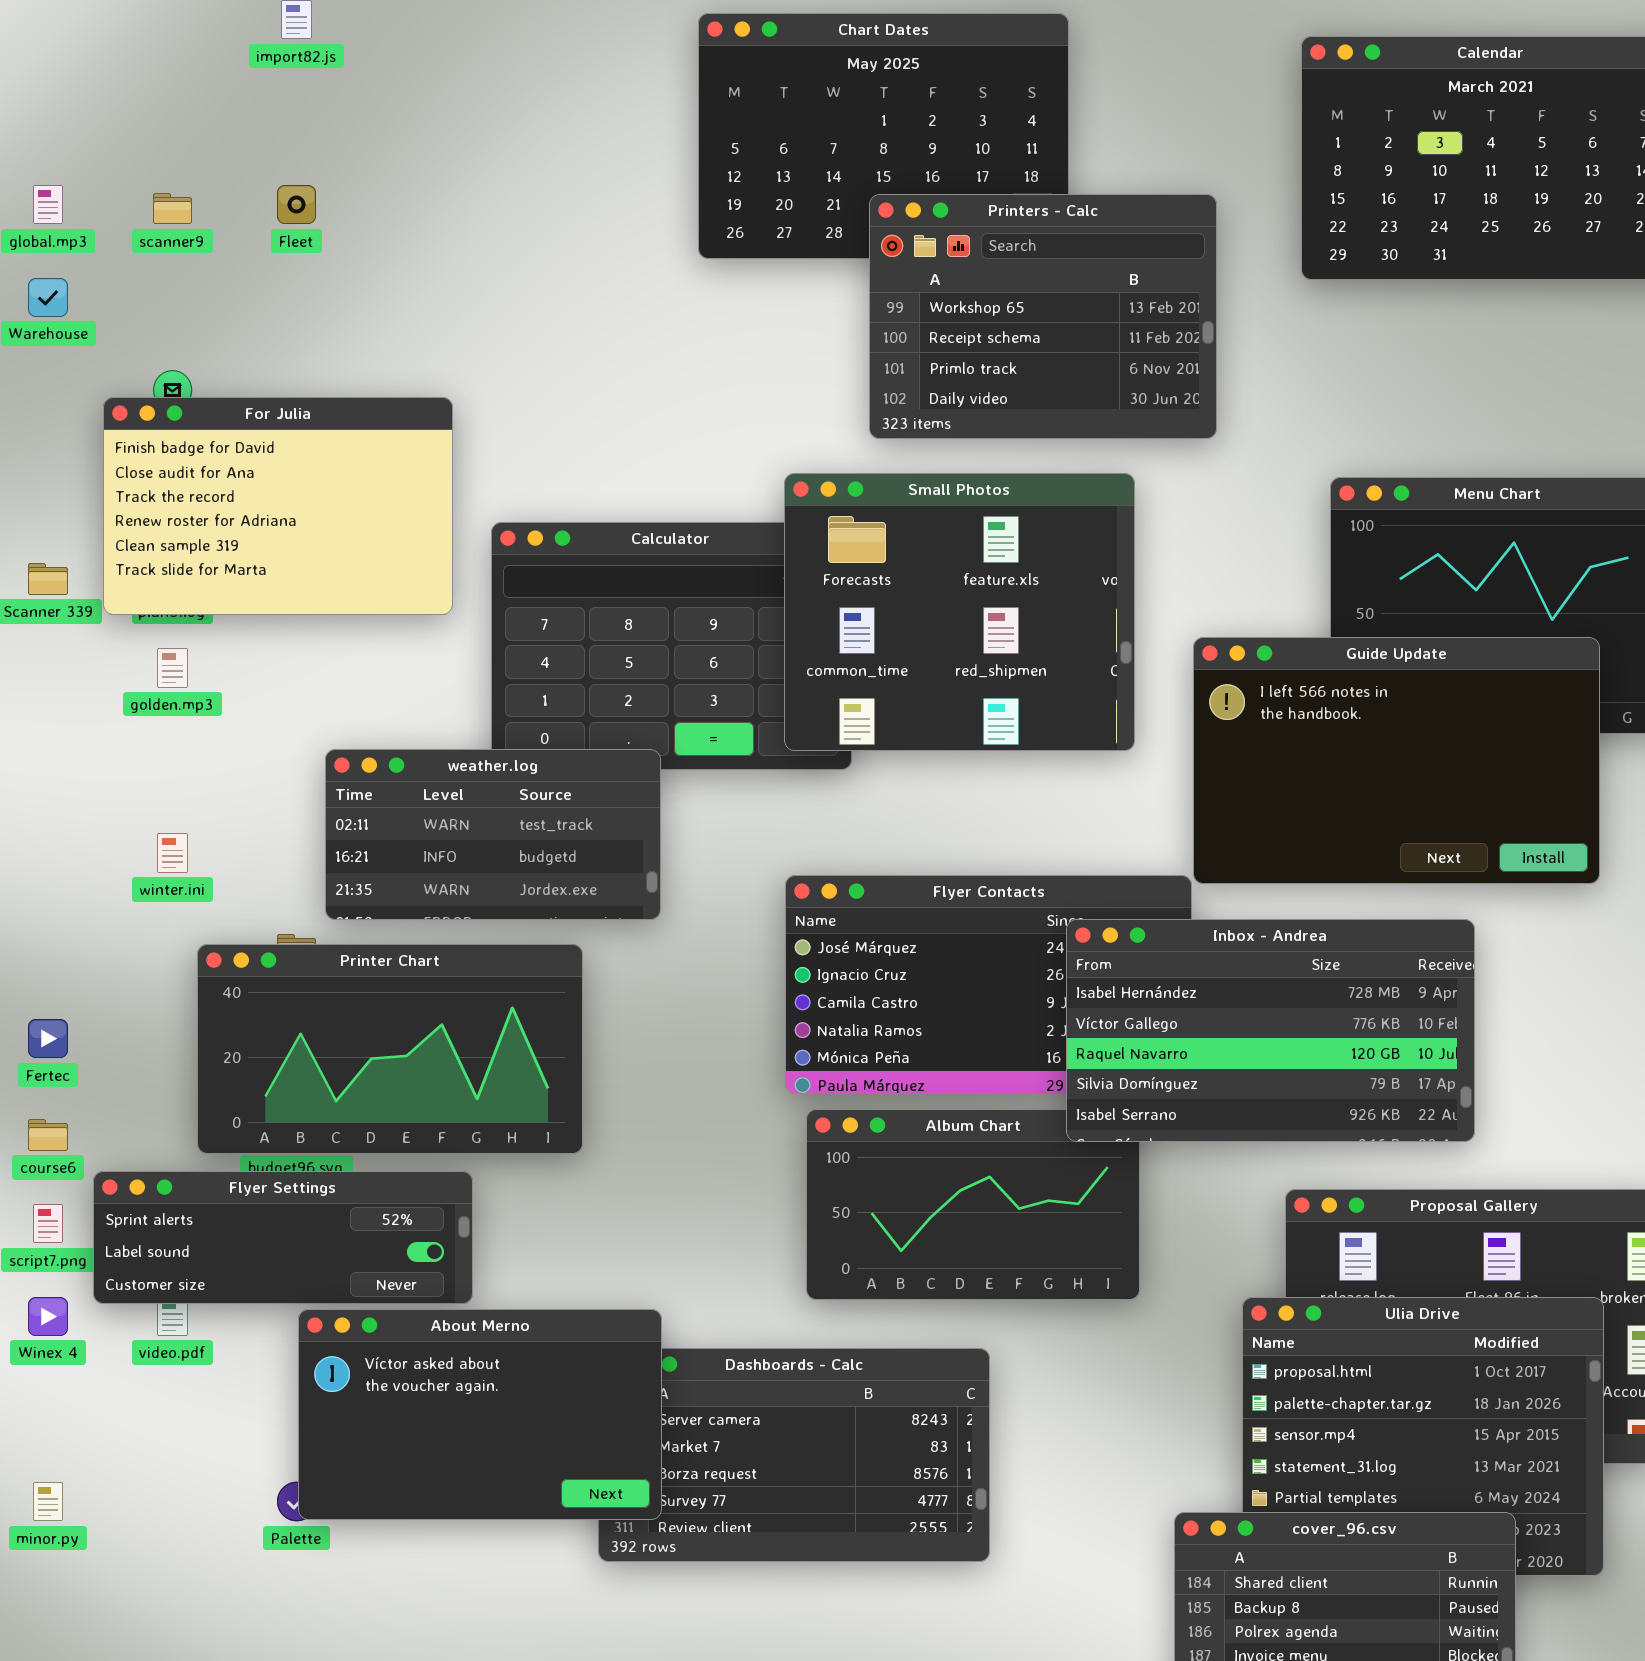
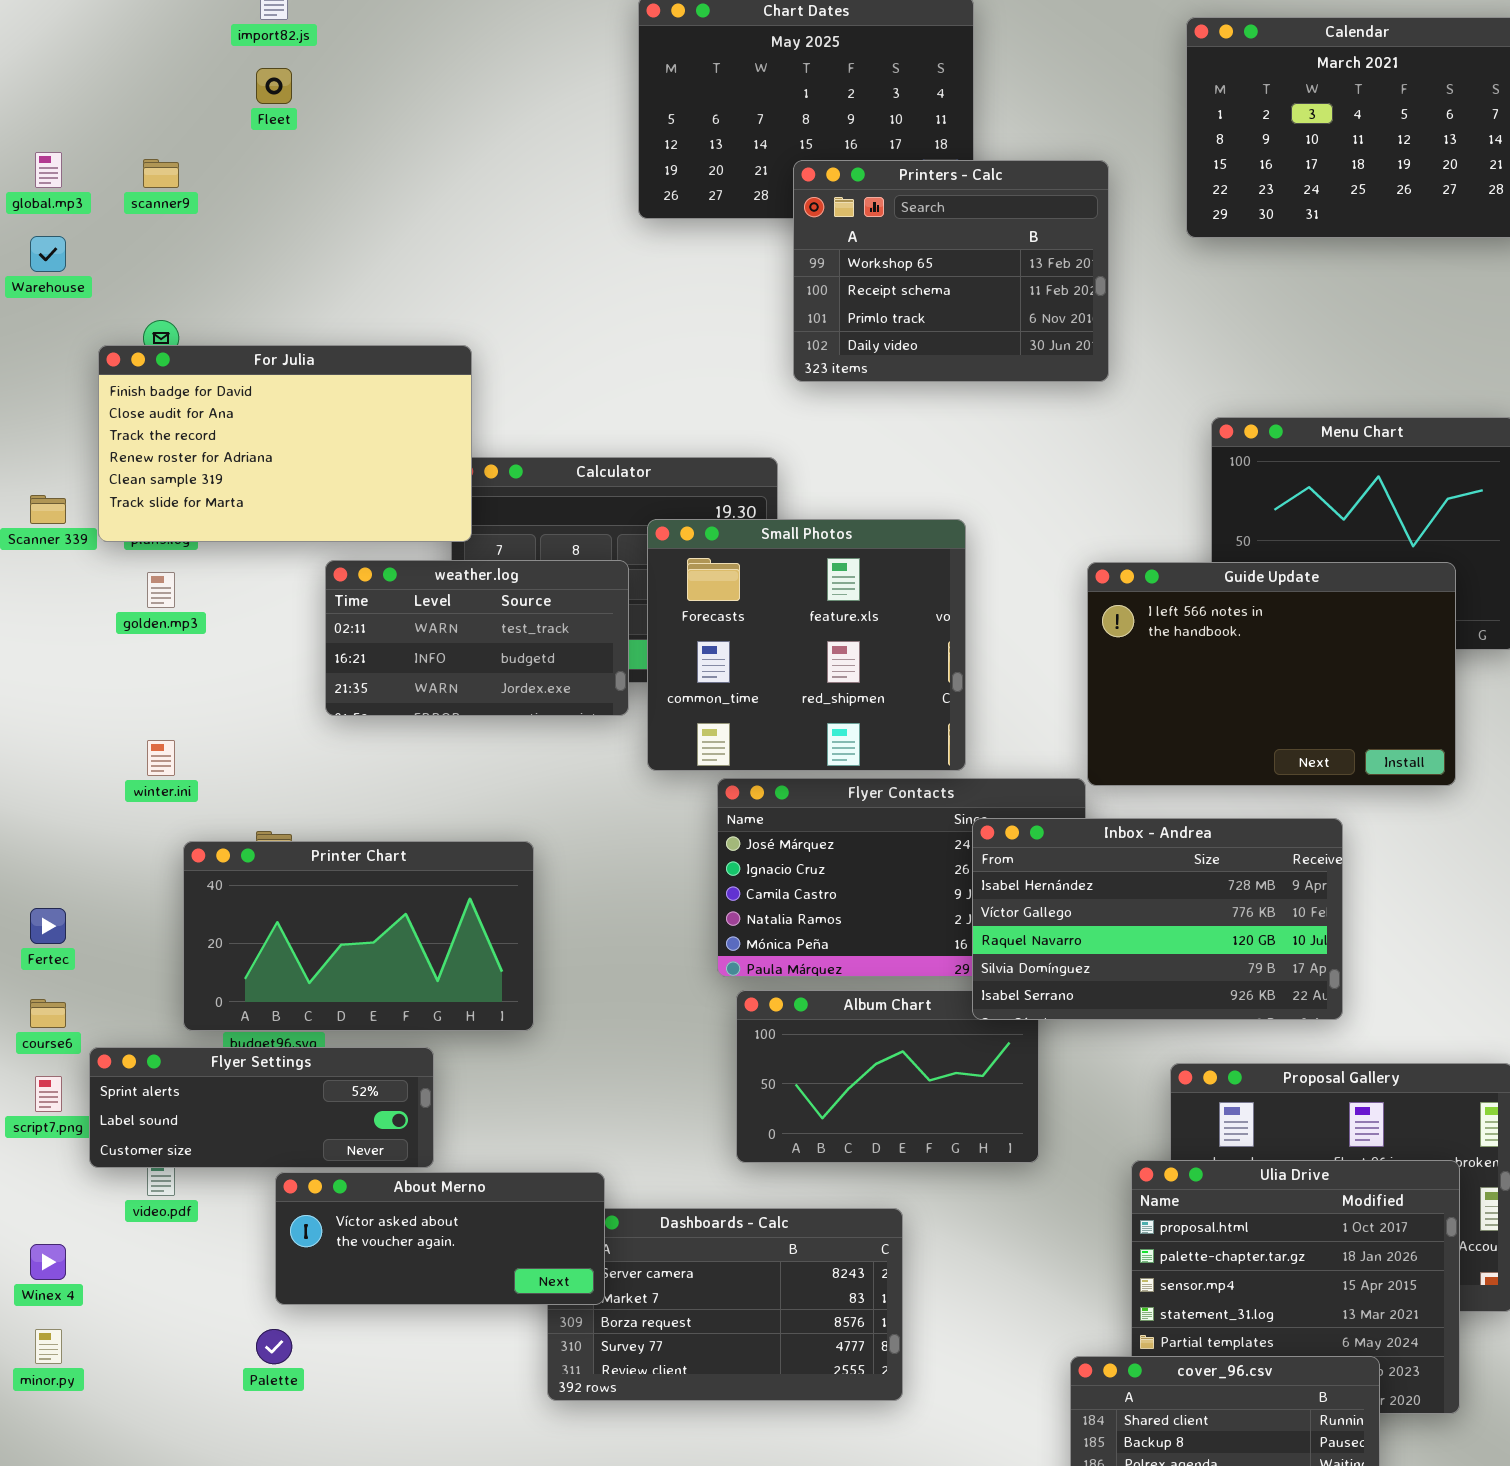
Fleet: [277,185,316,224] -> [256,68,292,104], moved
For Julia: [103,397,453,615] -> [98,345,472,542], resized
Small Photos: [784,473,1135,751] -> [647,519,966,771], moved
weather.log: [325,749,661,920] -> [325,560,629,716], moved
Winex 4: [28,1297,68,1336] -> [30,1244,66,1280], moved
About Merno: [298,1309,662,1520] -> [275,1172,605,1305], resized

